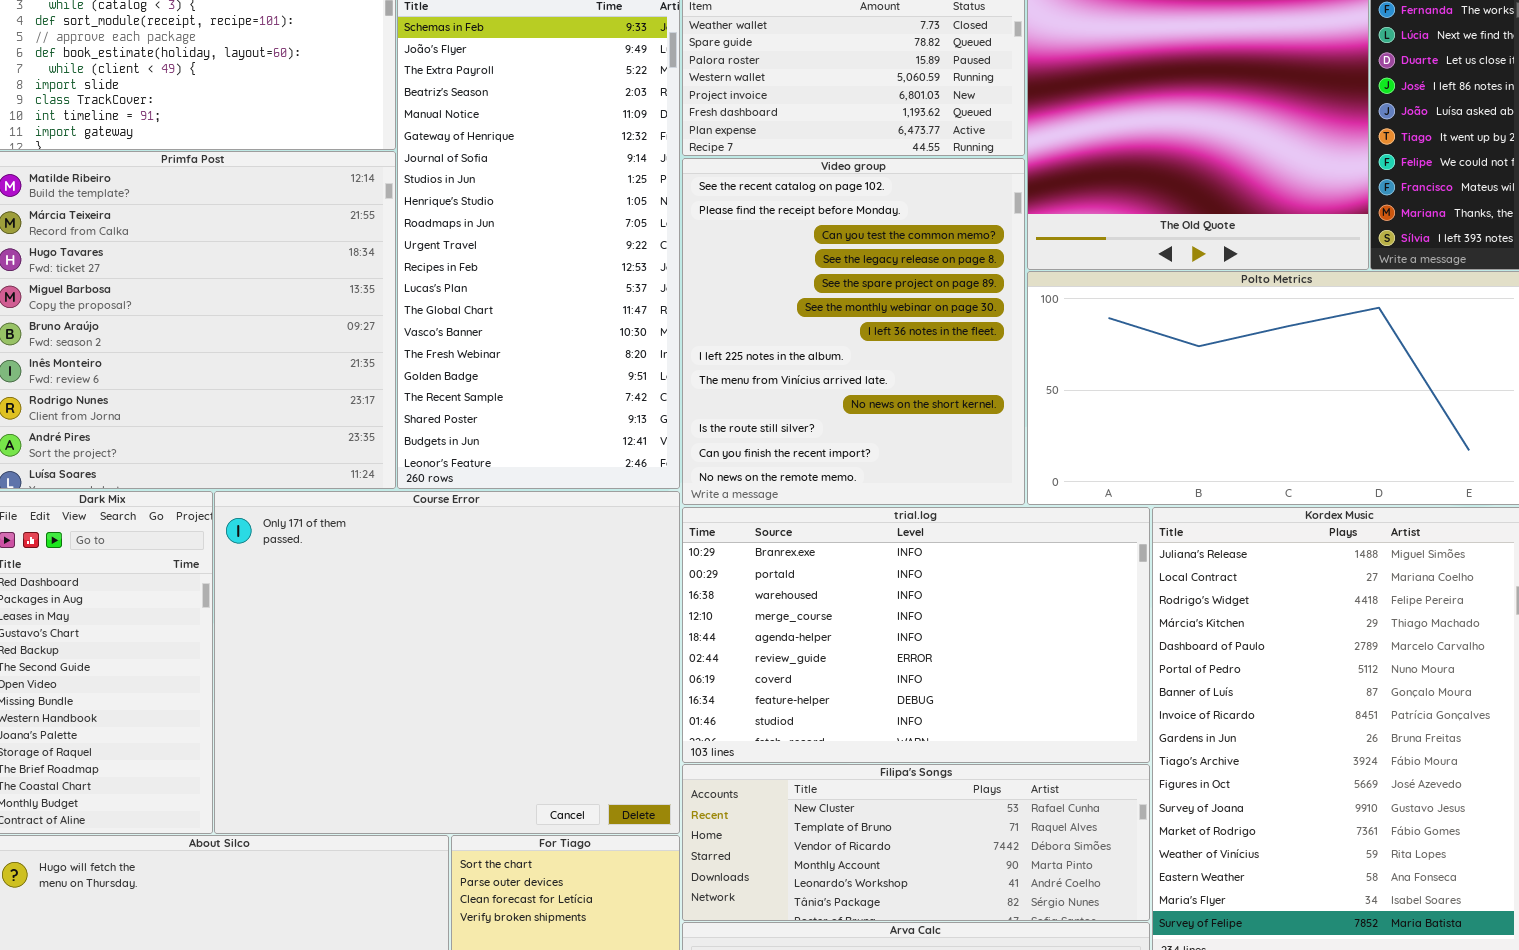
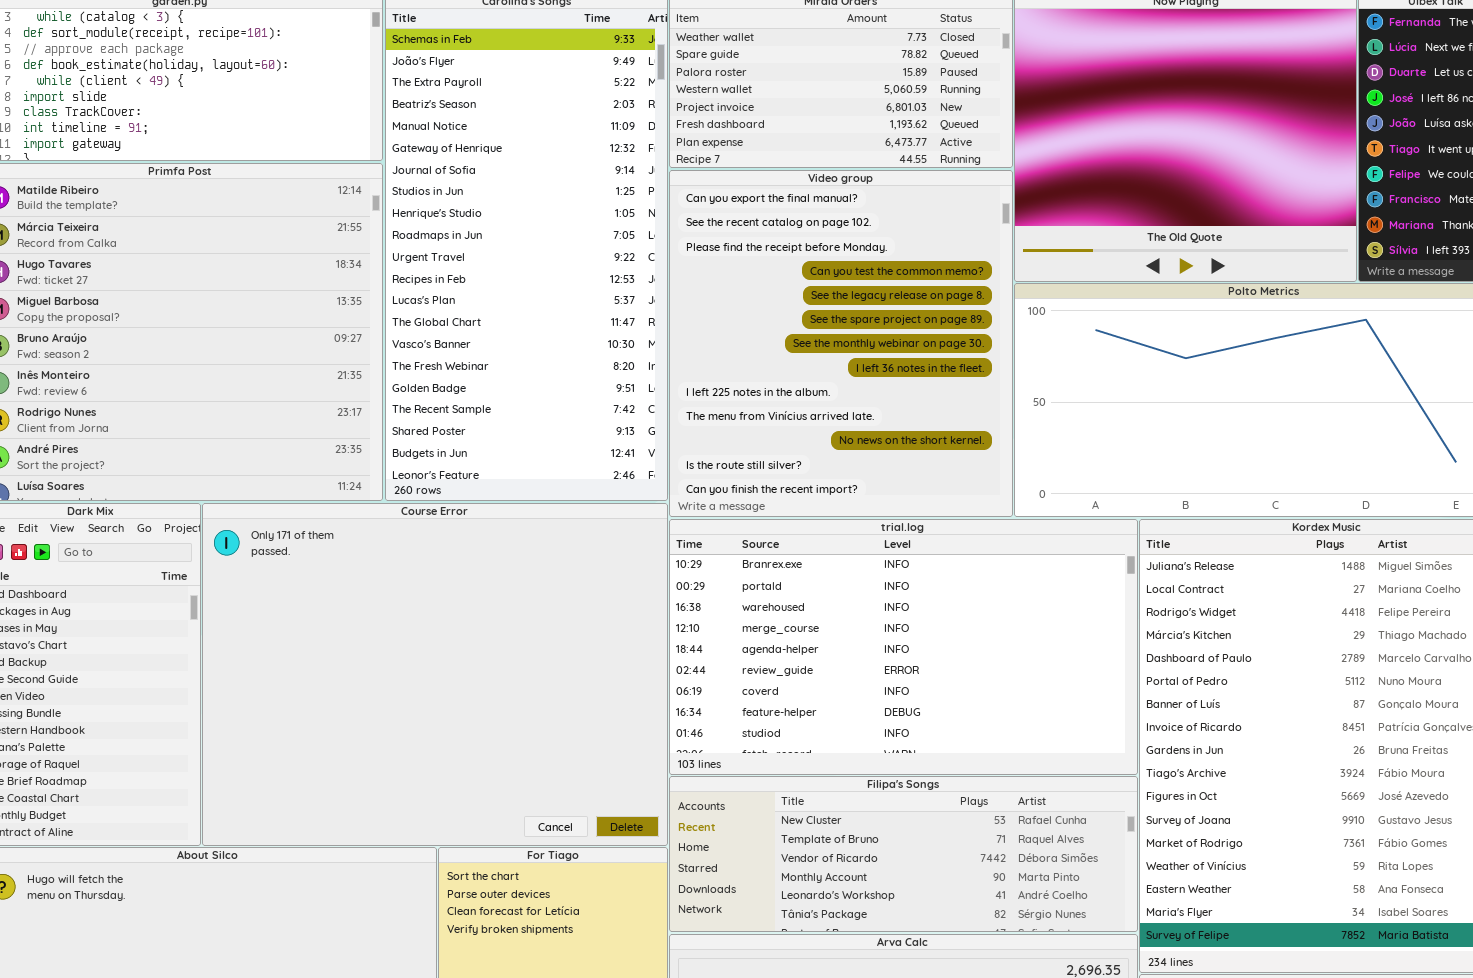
Video group: [682,158,1025,505] -> [669,170,1013,517], scrolled up 1 row

